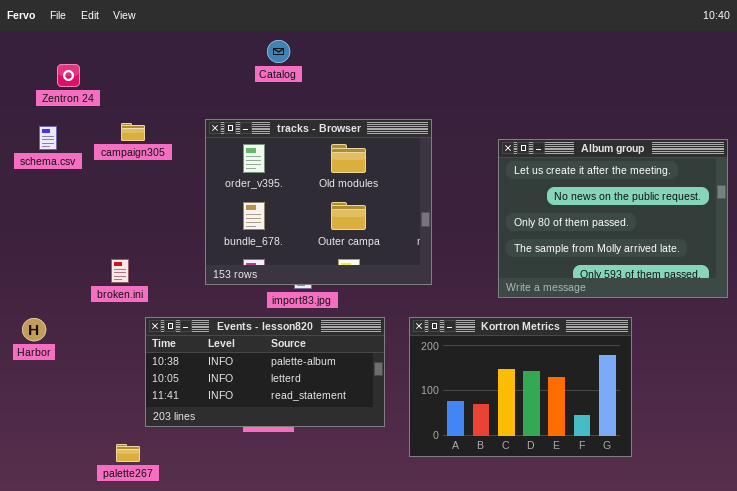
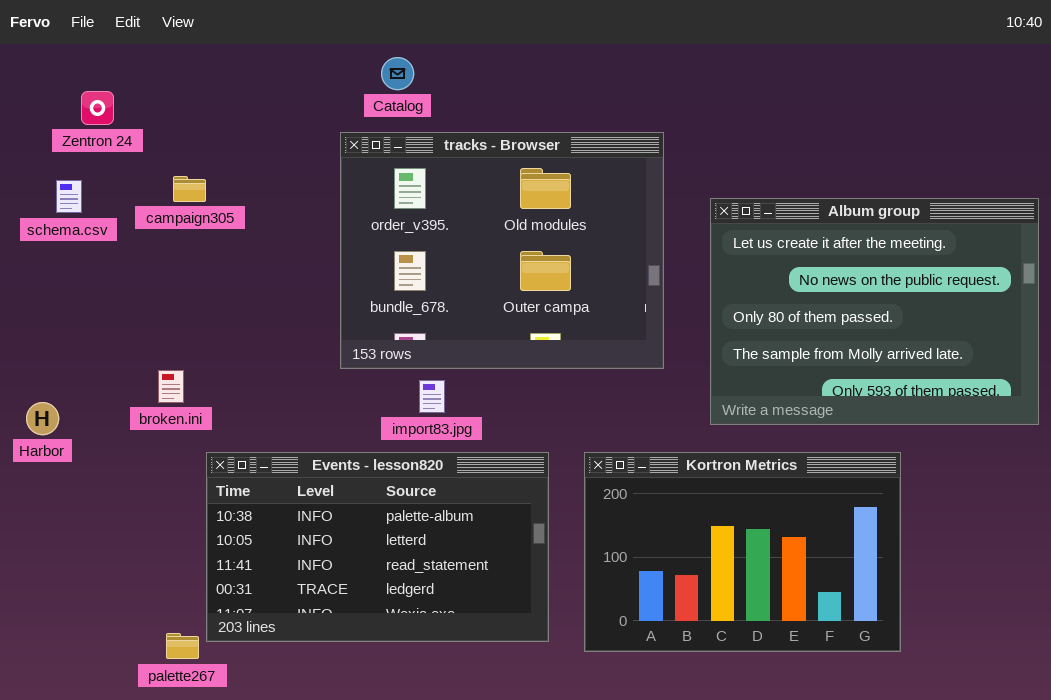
tracks - Browser: [205,119,432,285] -> [340,132,664,369], moved
Events - lesson820: [145,317,385,427] -> [206,452,549,642], resized
Harbor: [22,318,46,341] -> [26,402,59,435], moved

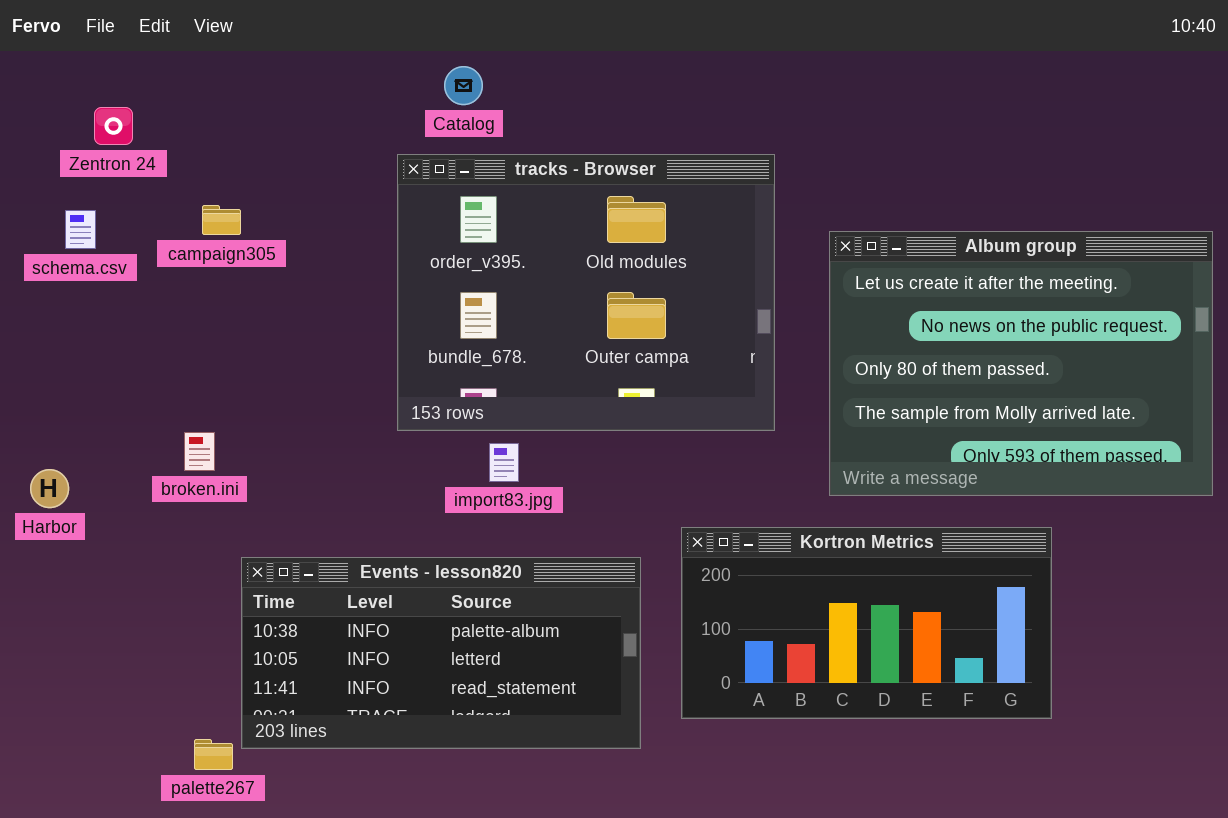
Events - lesson820: [206,452,549,642] -> [241,557,641,749], resized
Kortron Metrics: [584,452,901,652] -> [681,527,1052,719], resized

